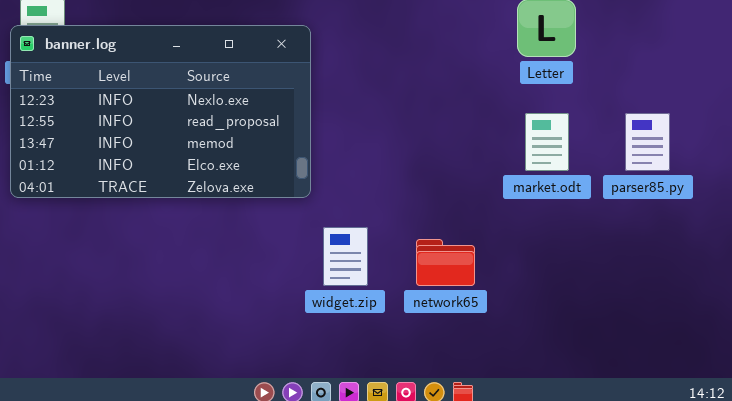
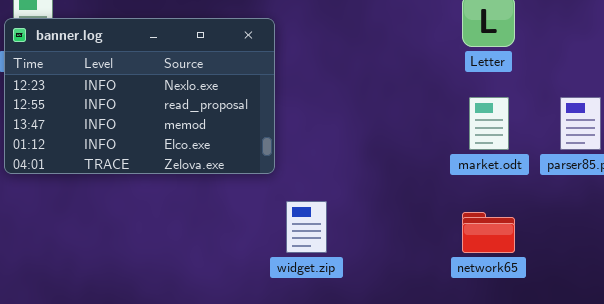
network65: [416,239,475,286] -> [462,212,515,253], moved

